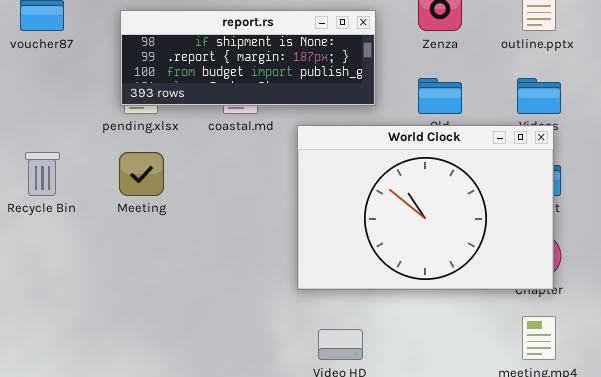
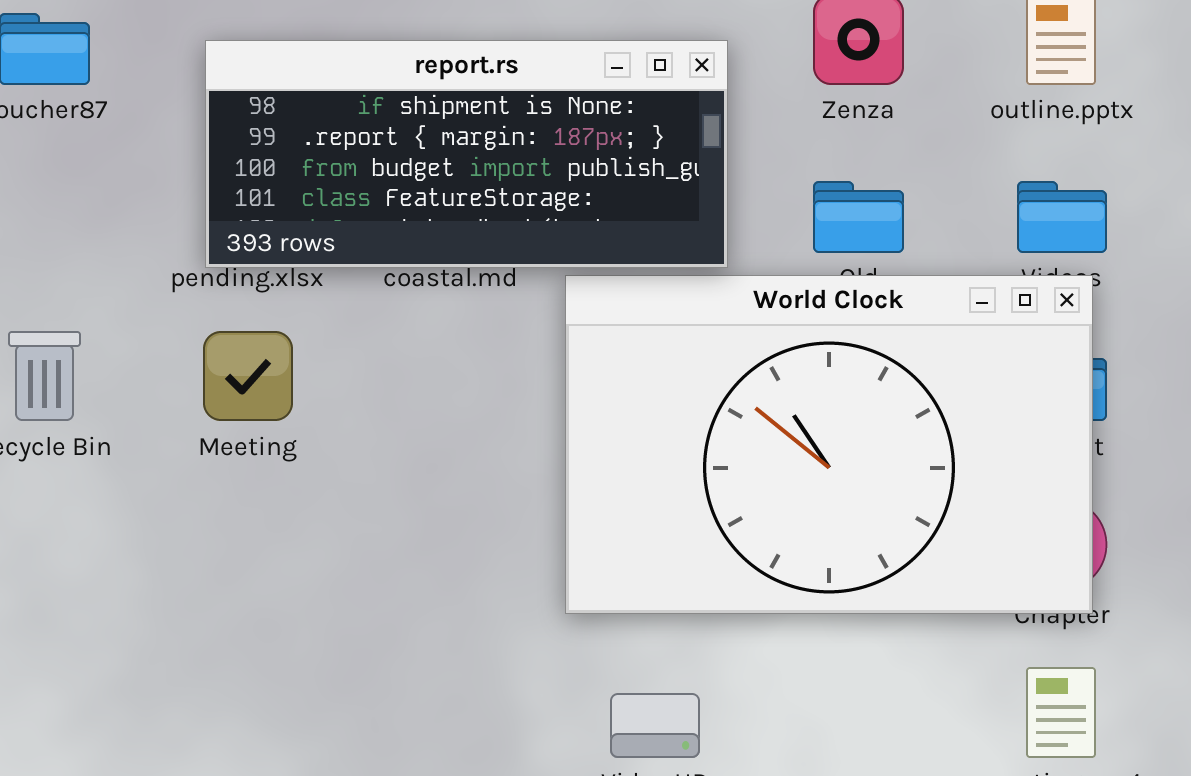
report.rs: [120,10,376,106] -> [205,40,728,268], resized

